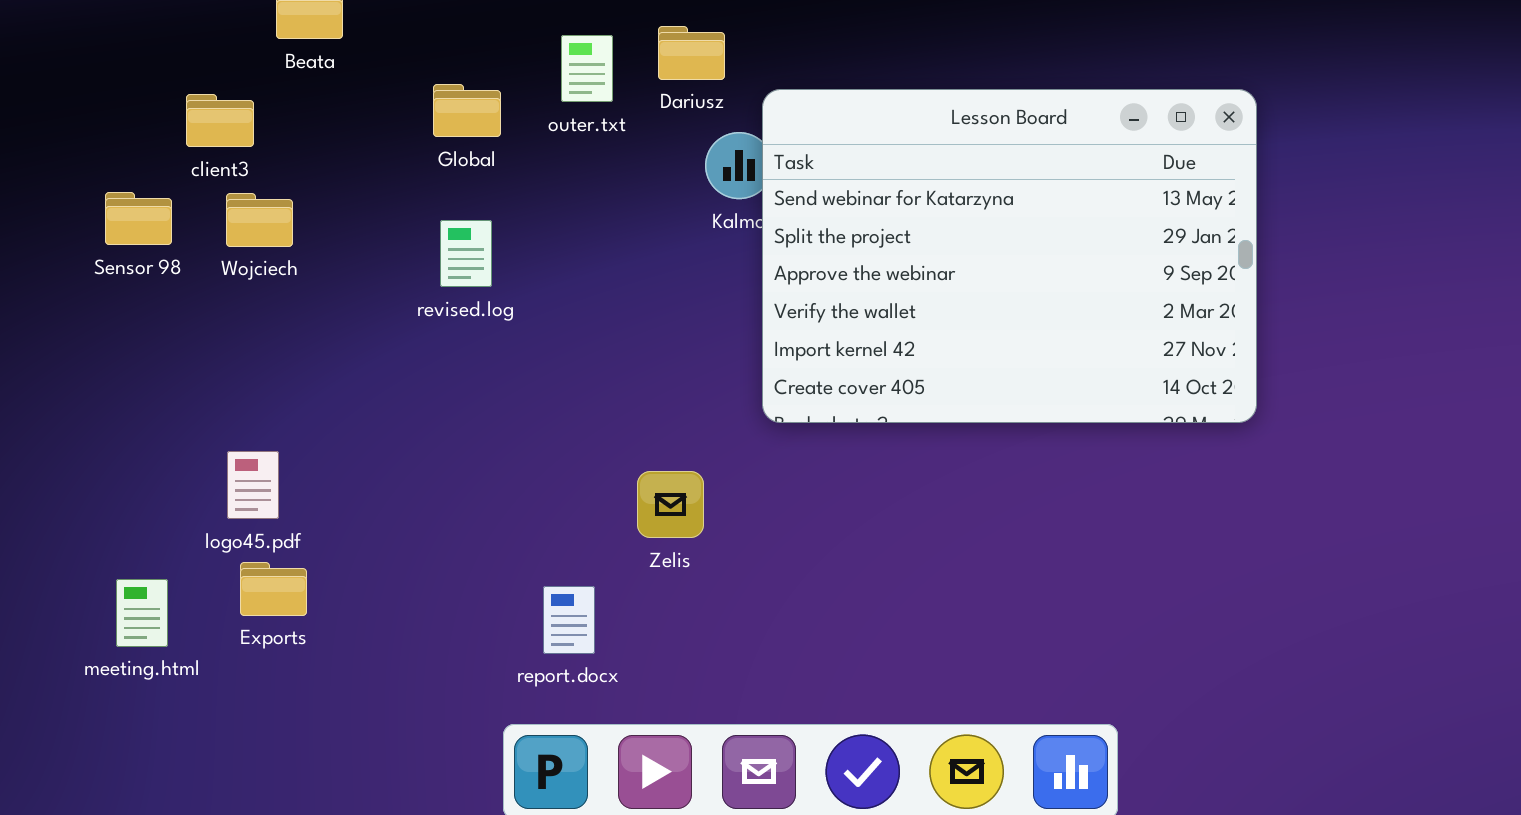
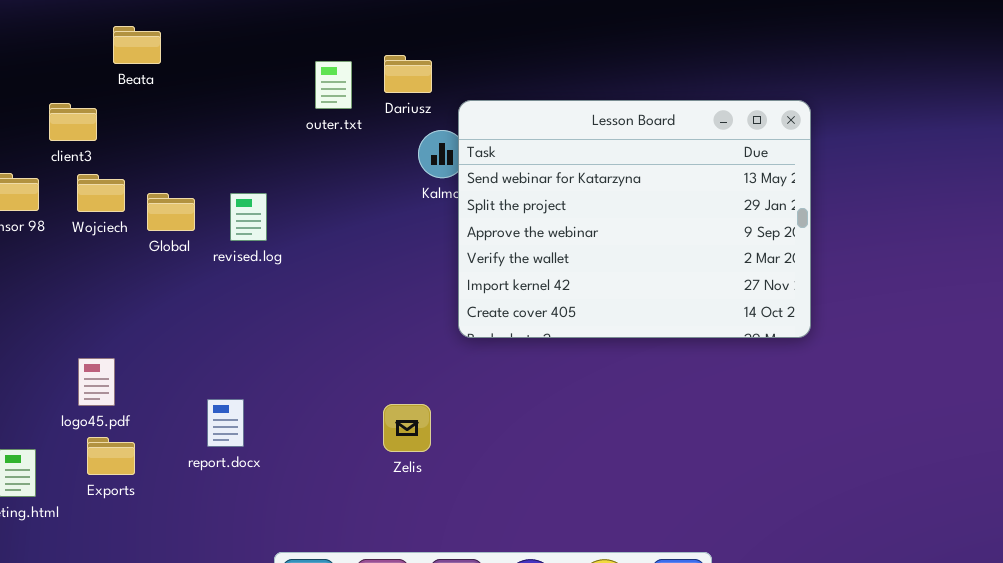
Global: [433,84,501,137] -> [147,193,195,231], moved
Zelis: [637,471,704,538] -> [383,404,431,452], moved
report.docx: [543,586,595,654] -> [207,399,244,447], moved

